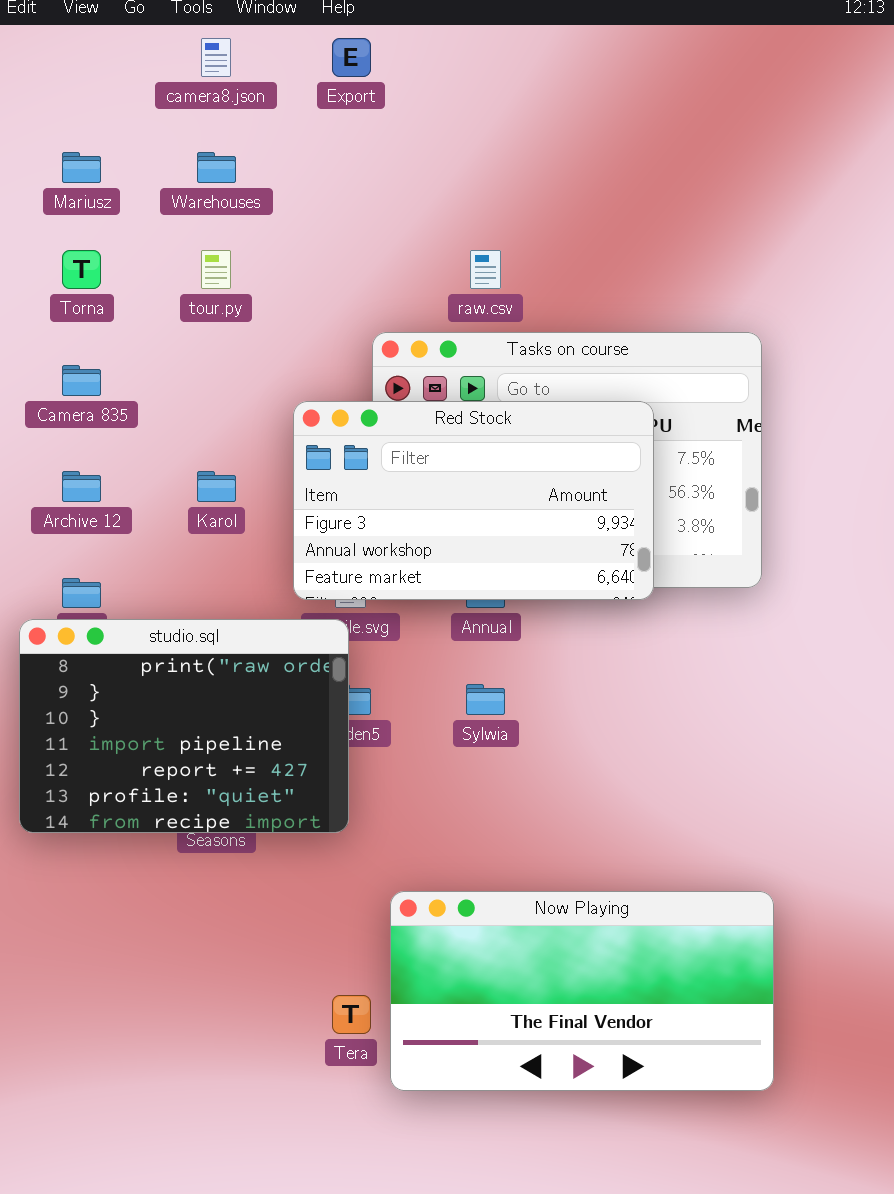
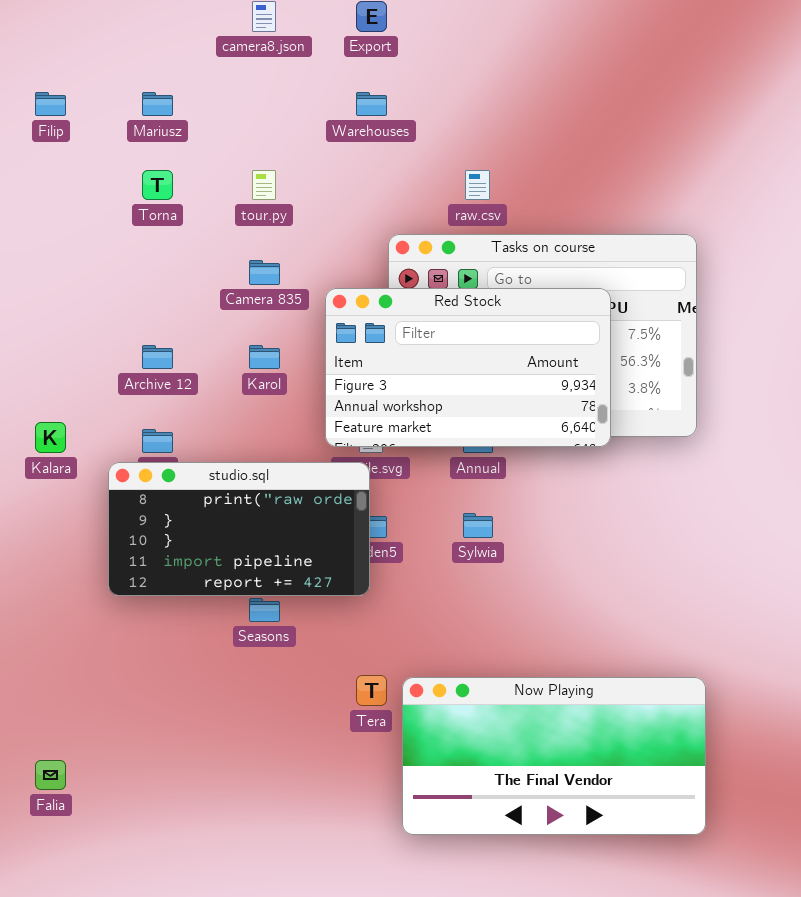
Warehouses: [197,152,236,183] -> [356,92,387,116], moved
Camera 835: [62,365,101,396] -> [249,260,280,285], moved
studio.sql: [19,619,349,833] -> [108,462,370,596], resized
Tera: [332,995,371,1034] -> [356,675,387,706], moved

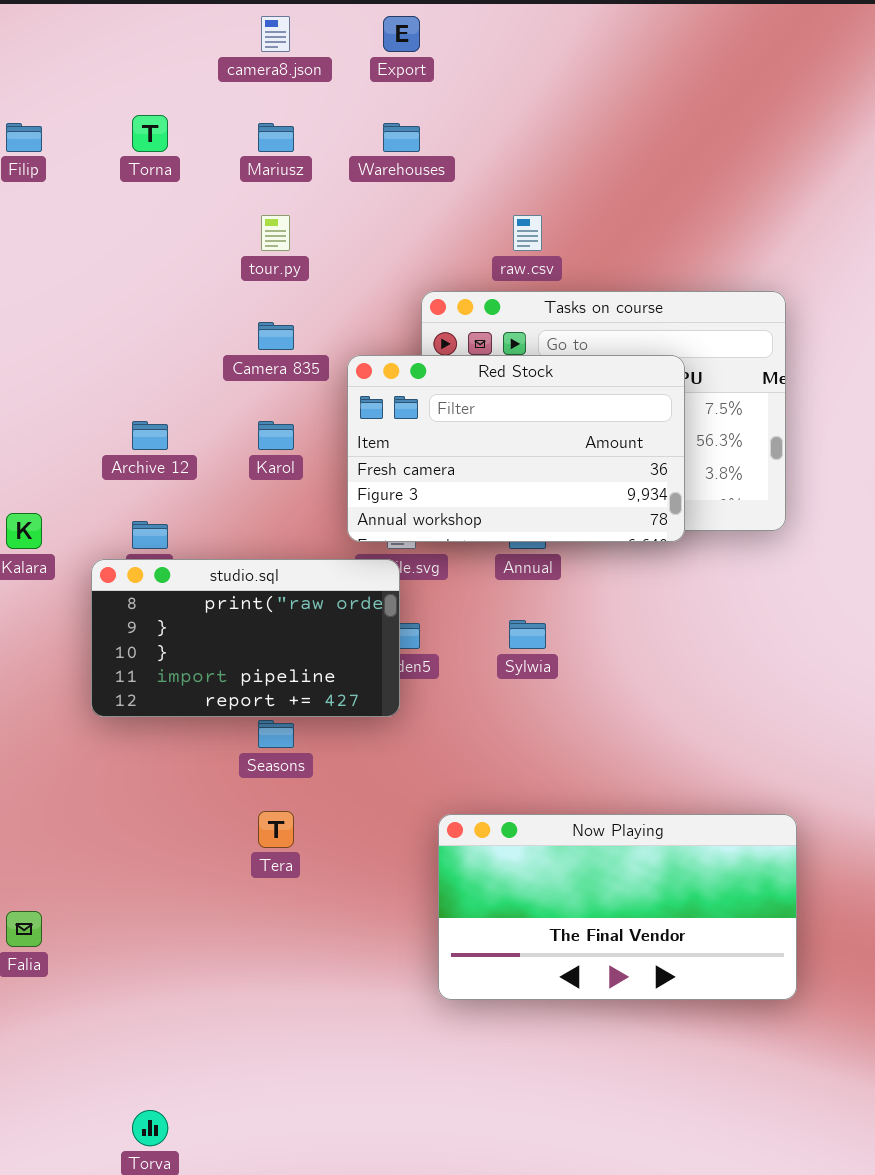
Mariusz: [142,92,173,116] -> [258,123,294,152], moved
Torna: [142,170,173,200] -> [132,115,168,152], moved
Red Stock: [325,288,611,447] -> [347,355,685,542], scrolled up 1 row
Tera: [356,675,387,706] -> [258,811,294,848], moved

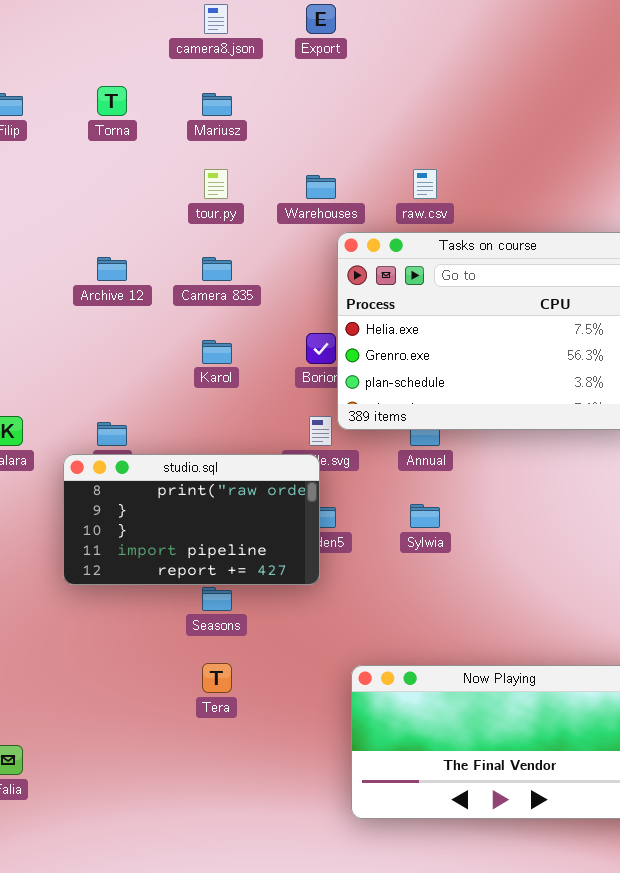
Warehouses: [383,123,420,152] -> [306,175,336,199], moved
Red Stock: [347,355,685,542] -> none, closed
Archive 12: [132,421,168,450] -> [97,257,127,281], moved

